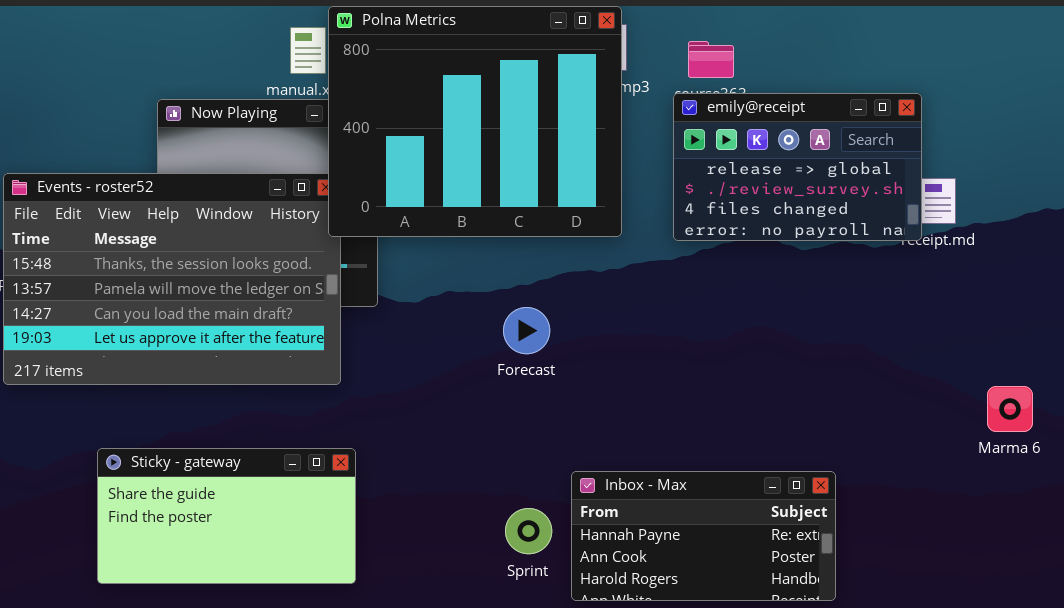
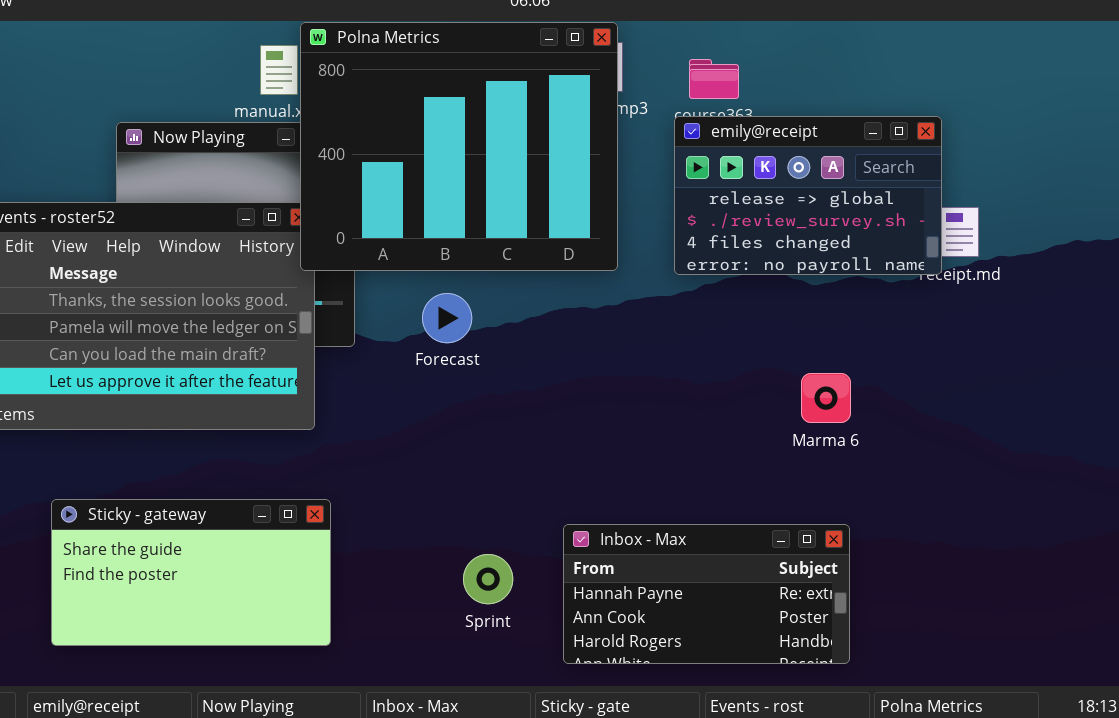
Forecast: [503,307,550,354] -> [422,293,472,343], moved
Marma 6: [987,386,1033,432] -> [801,373,851,423], moved
Sprint: [505,508,552,554] -> [463,554,513,604], moved

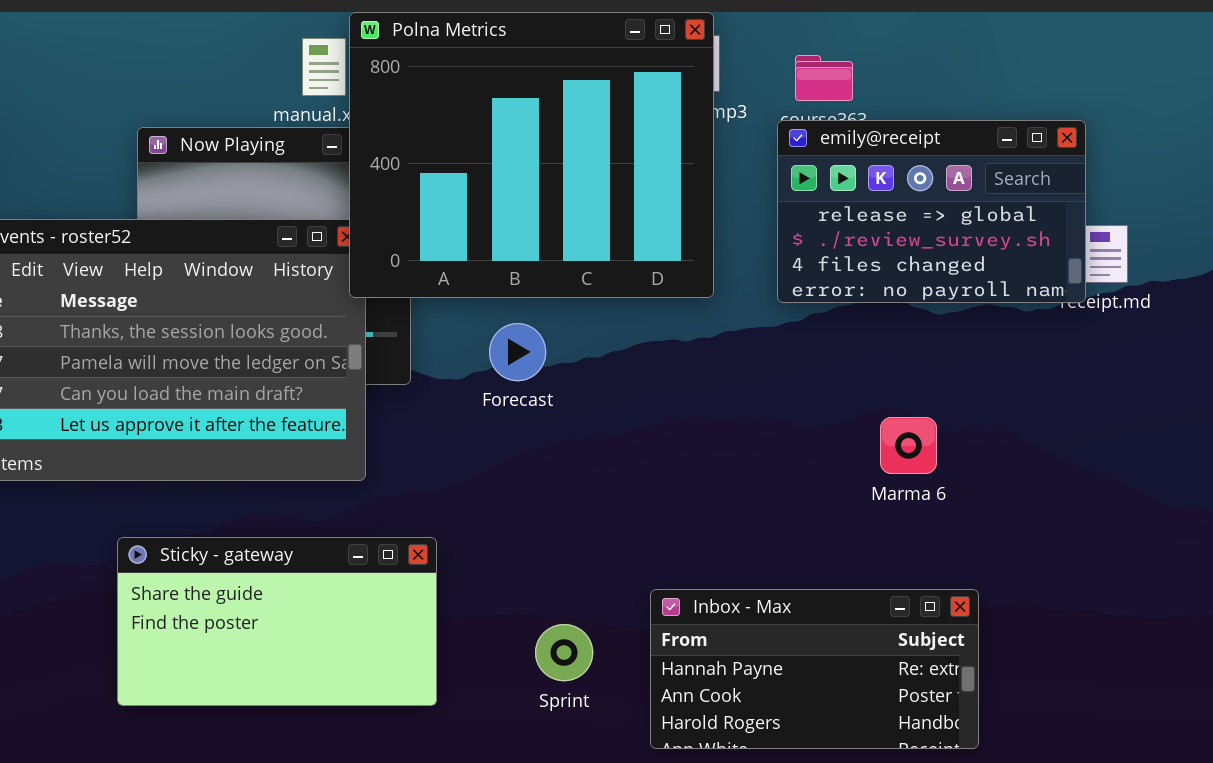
Marma 6: [801,373,851,423] -> [880,417,937,474], moved
Sticky - gateway: [51,499,331,646] -> [117,537,437,706], moved

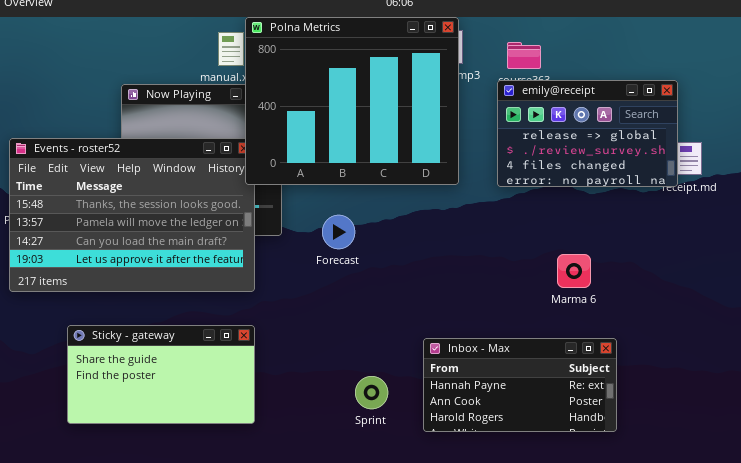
Forecast: [489,323,546,381] -> [322,215,355,249], moved
Sticky - gateway: [117,537,437,706] -> [67,325,255,424], moved
Inbox - Max: [650,589,979,749] -> [423,338,617,432], moved

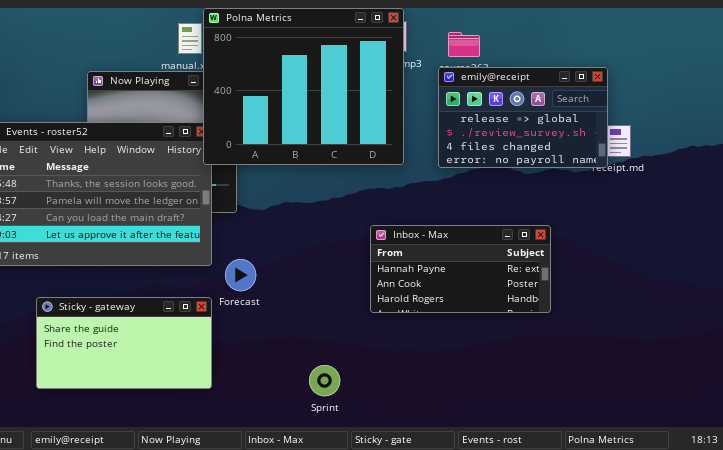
Forecast: [322,215,355,249] -> [225,259,256,291], moved
Inbox - Max: [423,338,617,432] -> [370,225,551,313], moved
Sprint: [355,376,388,409] -> [309,365,340,396], moved

